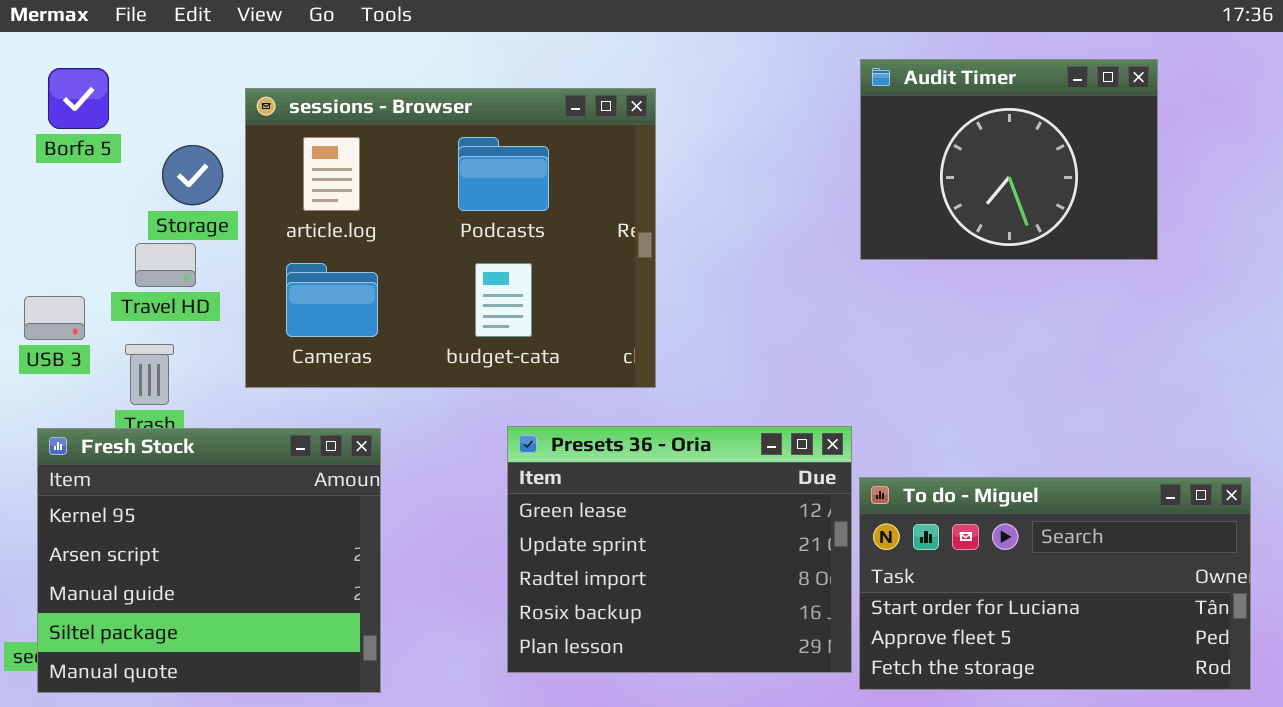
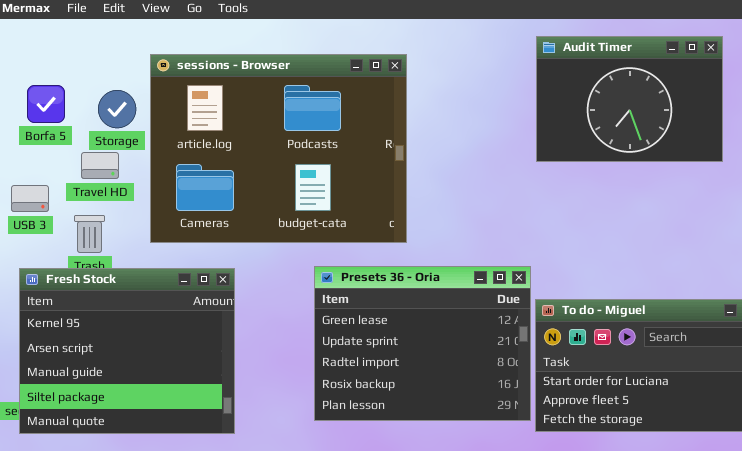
Borfa 5: [48,68,109,129] -> [27,85,65,123], moved

